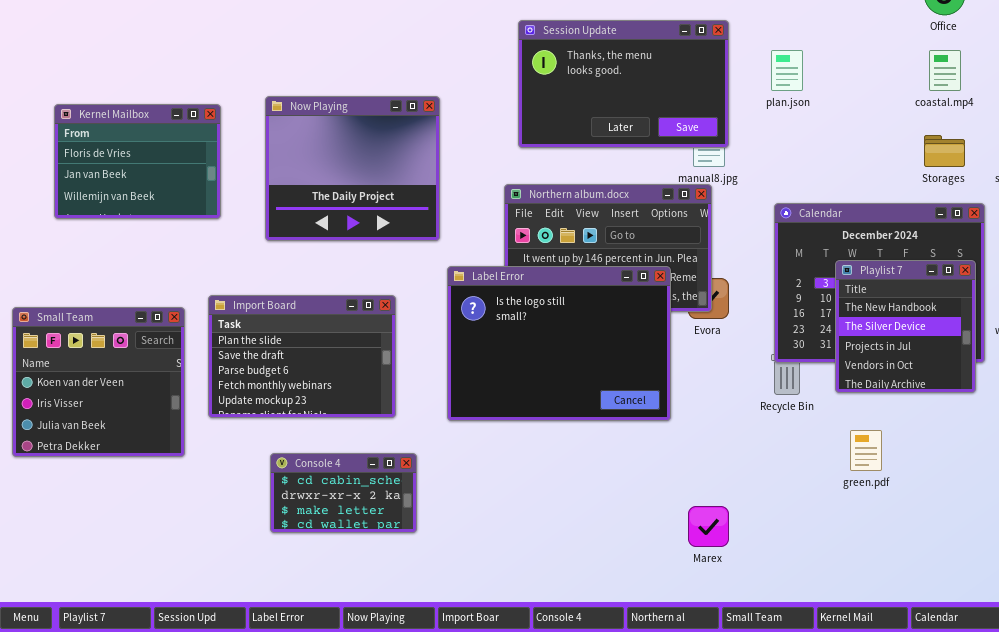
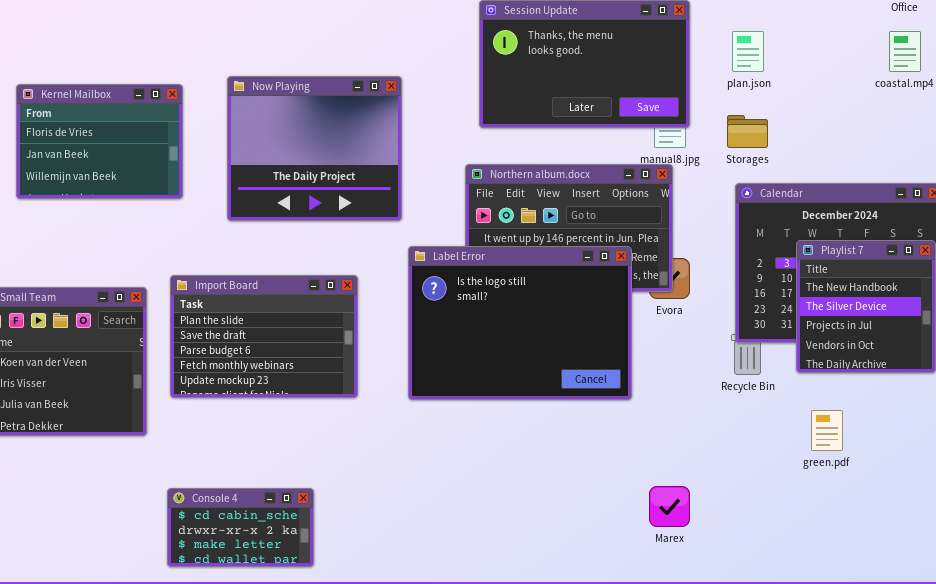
Storages: [924,135,965,167] -> [727,115,768,148], moved
Console 4: [270,453,417,533] -> [167,488,314,567], moved

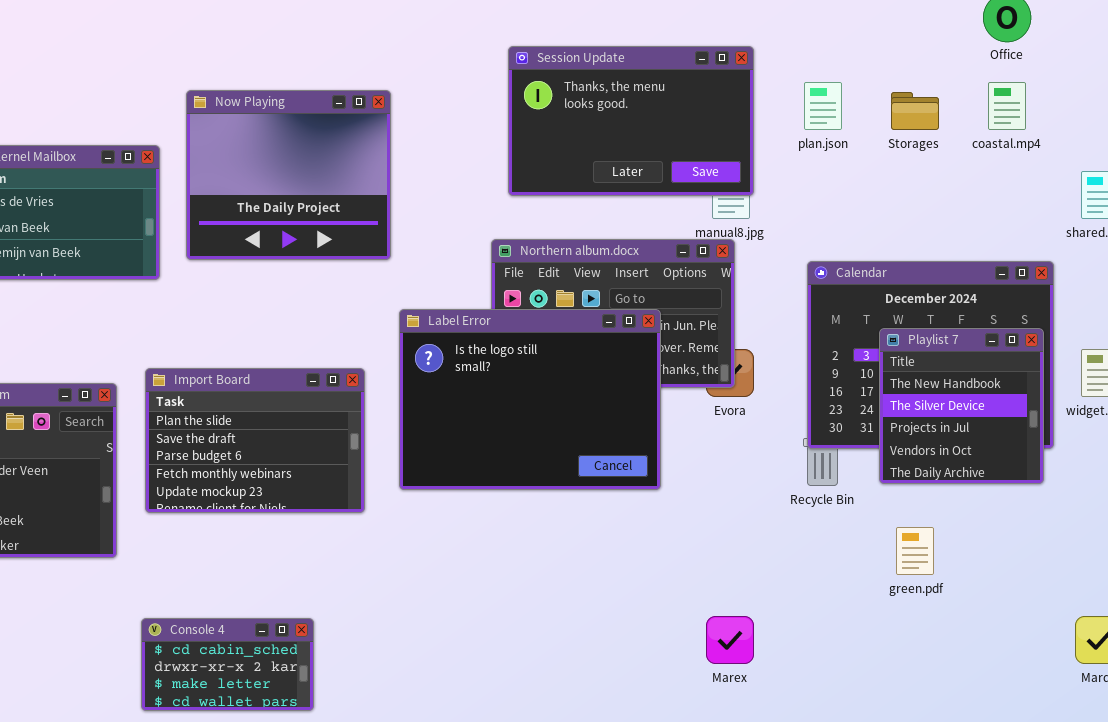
Now Playing: [227,76,402,221] -> [186,90,391,260], moved
Storages: [727,115,768,148] -> [891,92,939,130], moved
Label Error: [408,246,632,400] -> [399,309,661,490], moved

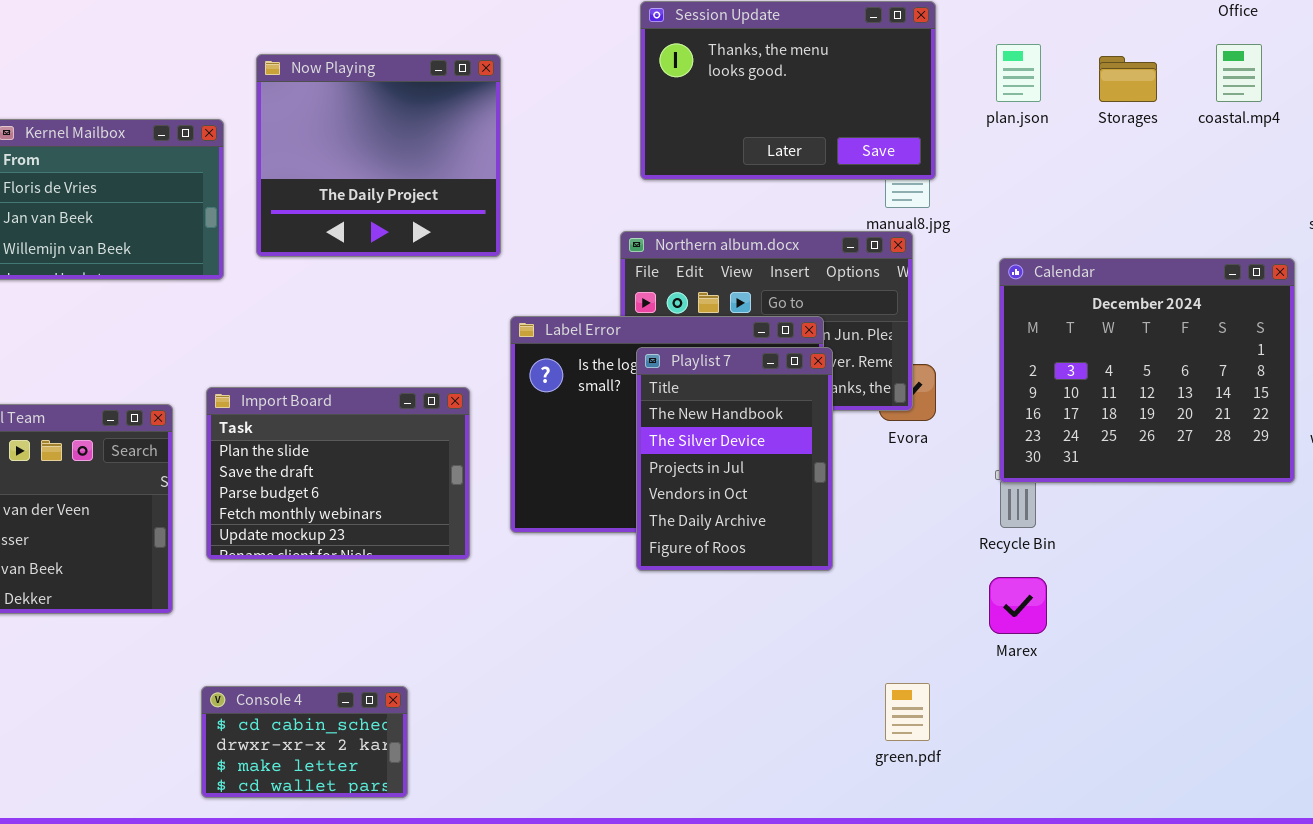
Playlist 7: [879,328,1044,484] -> [636,347,833,571], moved, resized
green.pdf: [896,527,934,575] -> [885,683,930,741], moved
Marex: [706,616,754,664] -> [989,577,1047,634], moved

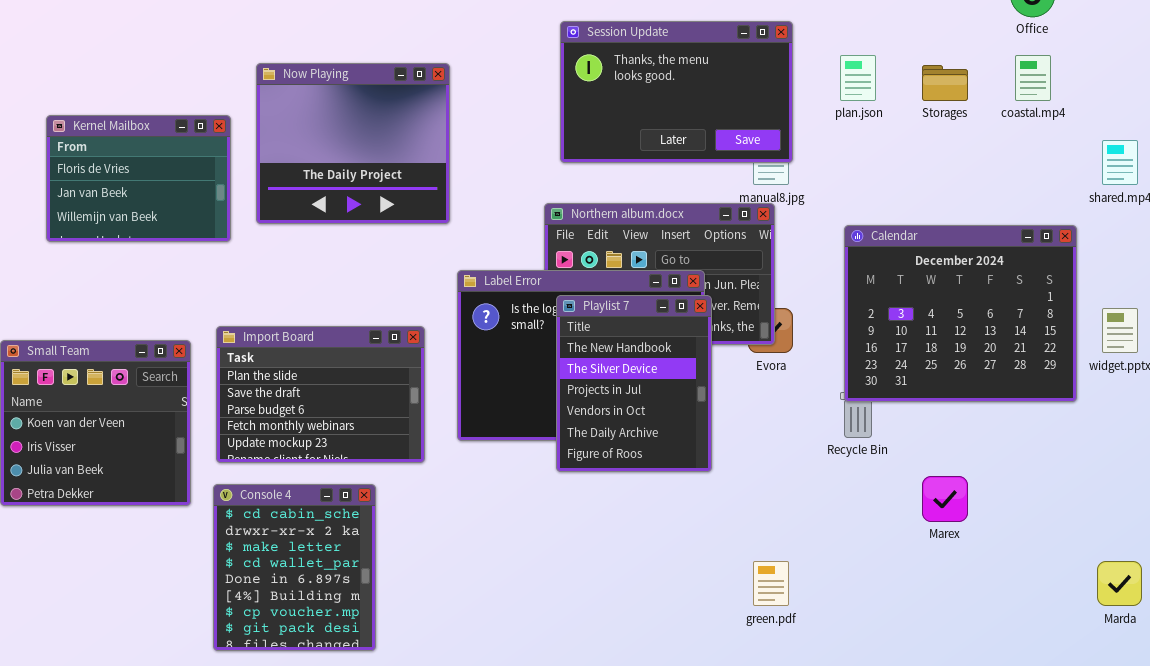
Marex: [989,577,1047,634] -> [922,476,968,522], moved
Console 4: [201,686,408,798] -> [213,484,376,651], resized

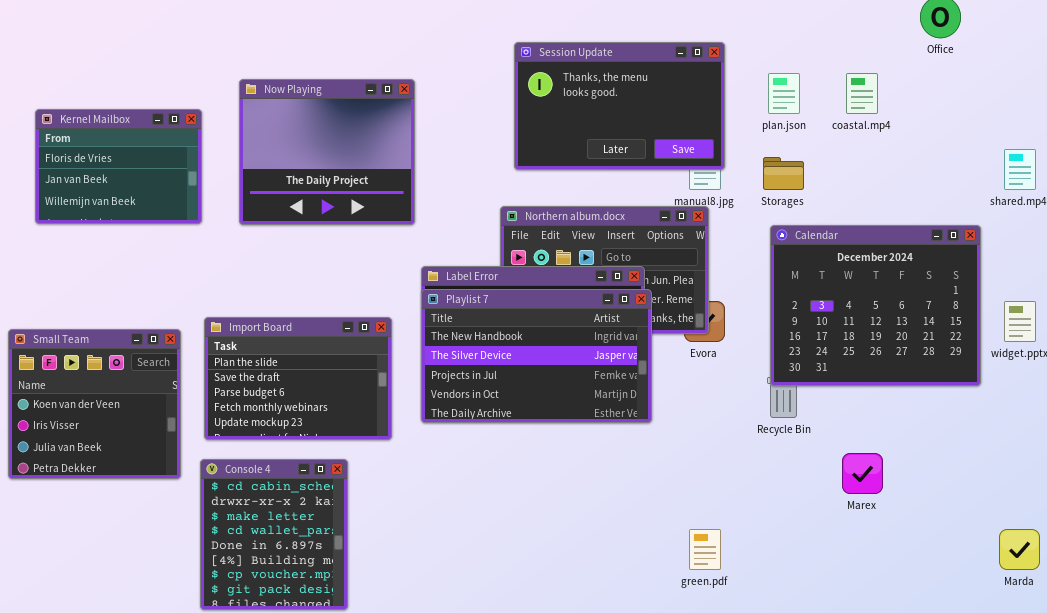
coastal.mp4: [1015,55,1051,101] -> [846,73,878,114], moved
Storages: [922,65,968,101] -> [763,157,804,190], moved
Kernel Mailbox: [46,115,231,242] -> [35,109,202,224], moved
Playlist 7: [556,295,712,472] -> [421,289,652,423], resized

